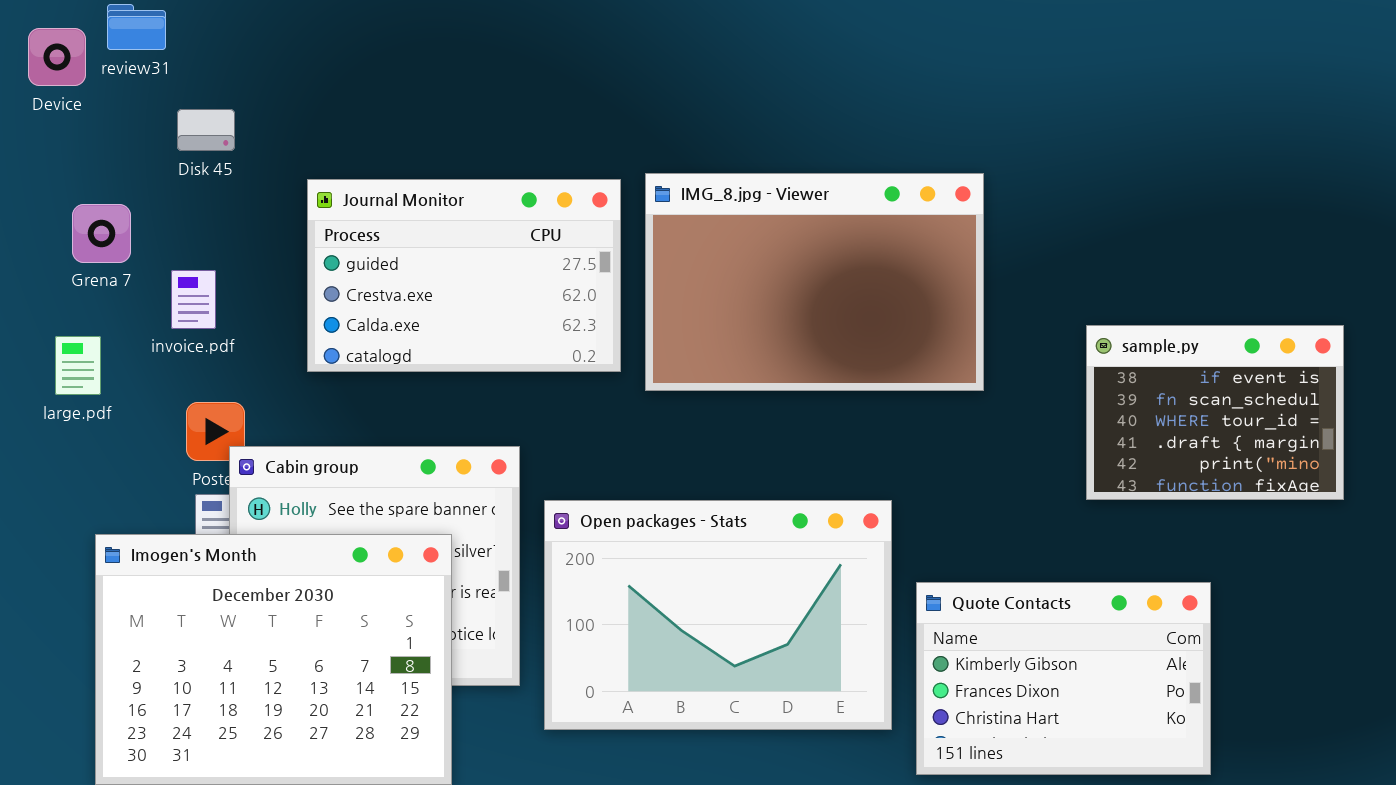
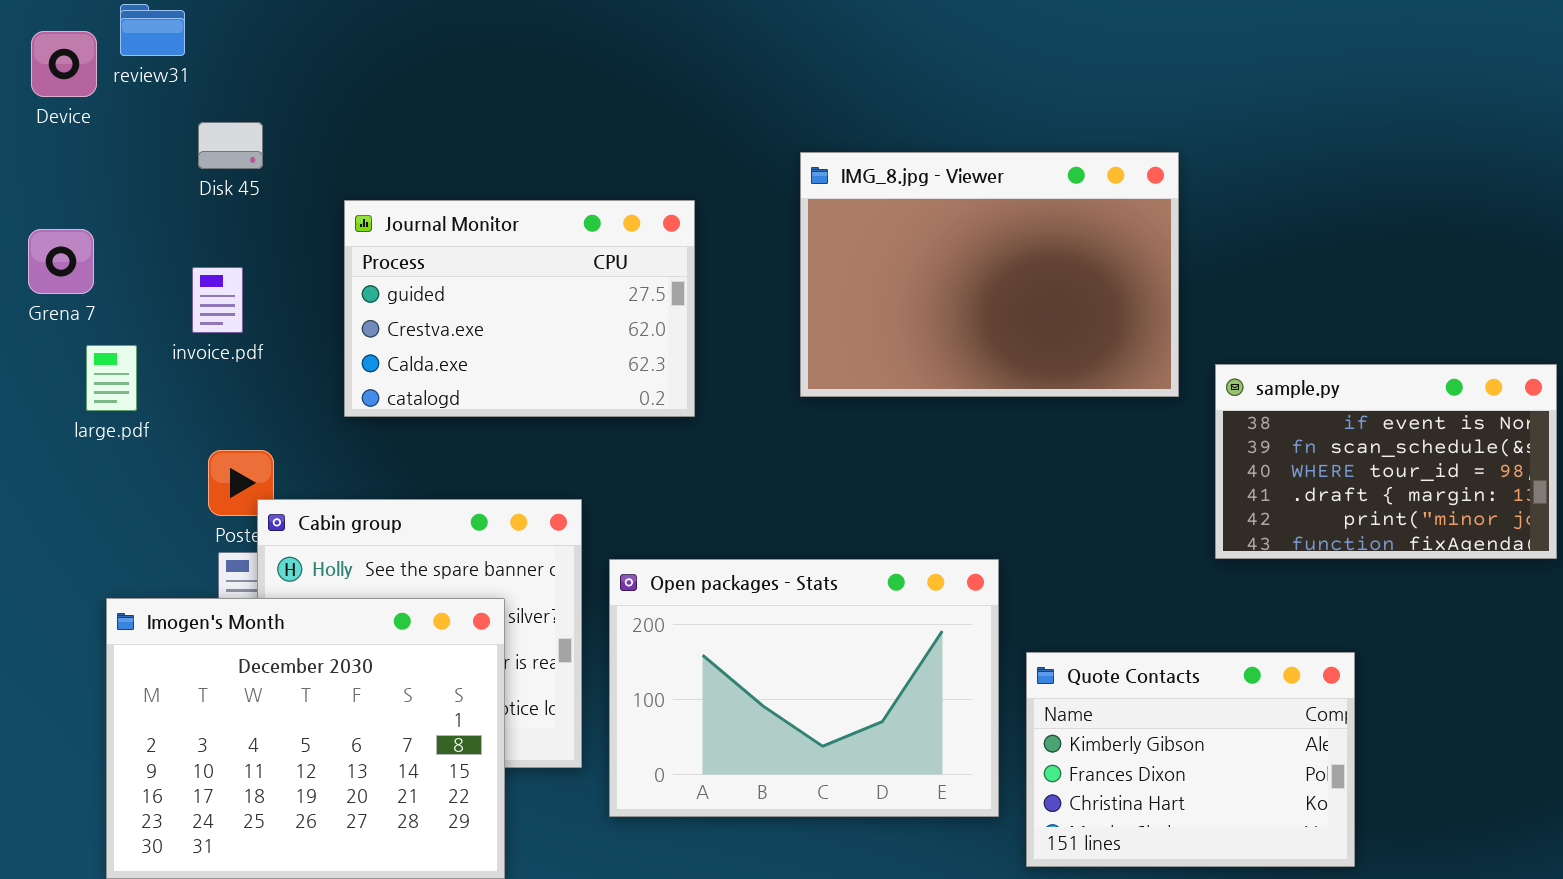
IMG_8.jpg - Viewer: [645,173,984,391] -> [800,152,1179,397], moved
Grena 7: [72,204,131,263] -> [28,229,94,294], moved
invoice.pdf: [171,270,216,329] -> [192,267,243,333], moved
sample.py: [1086,325,1344,500] -> [1215,364,1557,559], resized
large.pdf: [55,336,101,395] -> [86,345,137,411], moved

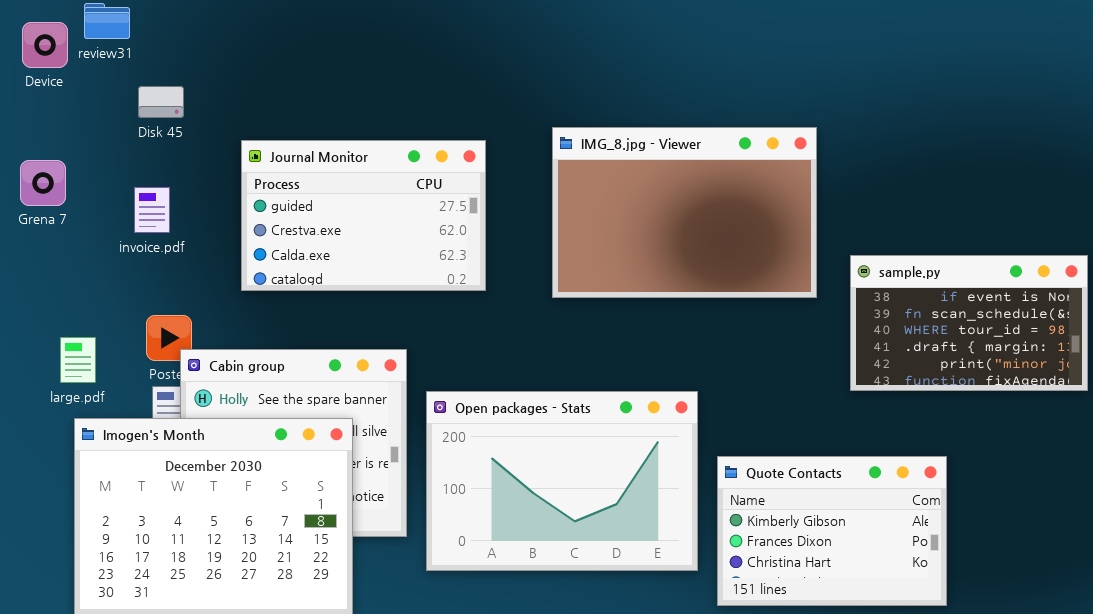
IMG_8.jpg - Viewer: [800,152,1179,397] -> [552,127,817,298], moved
large.pdf: [86,345,137,411] -> [60,337,96,383], moved

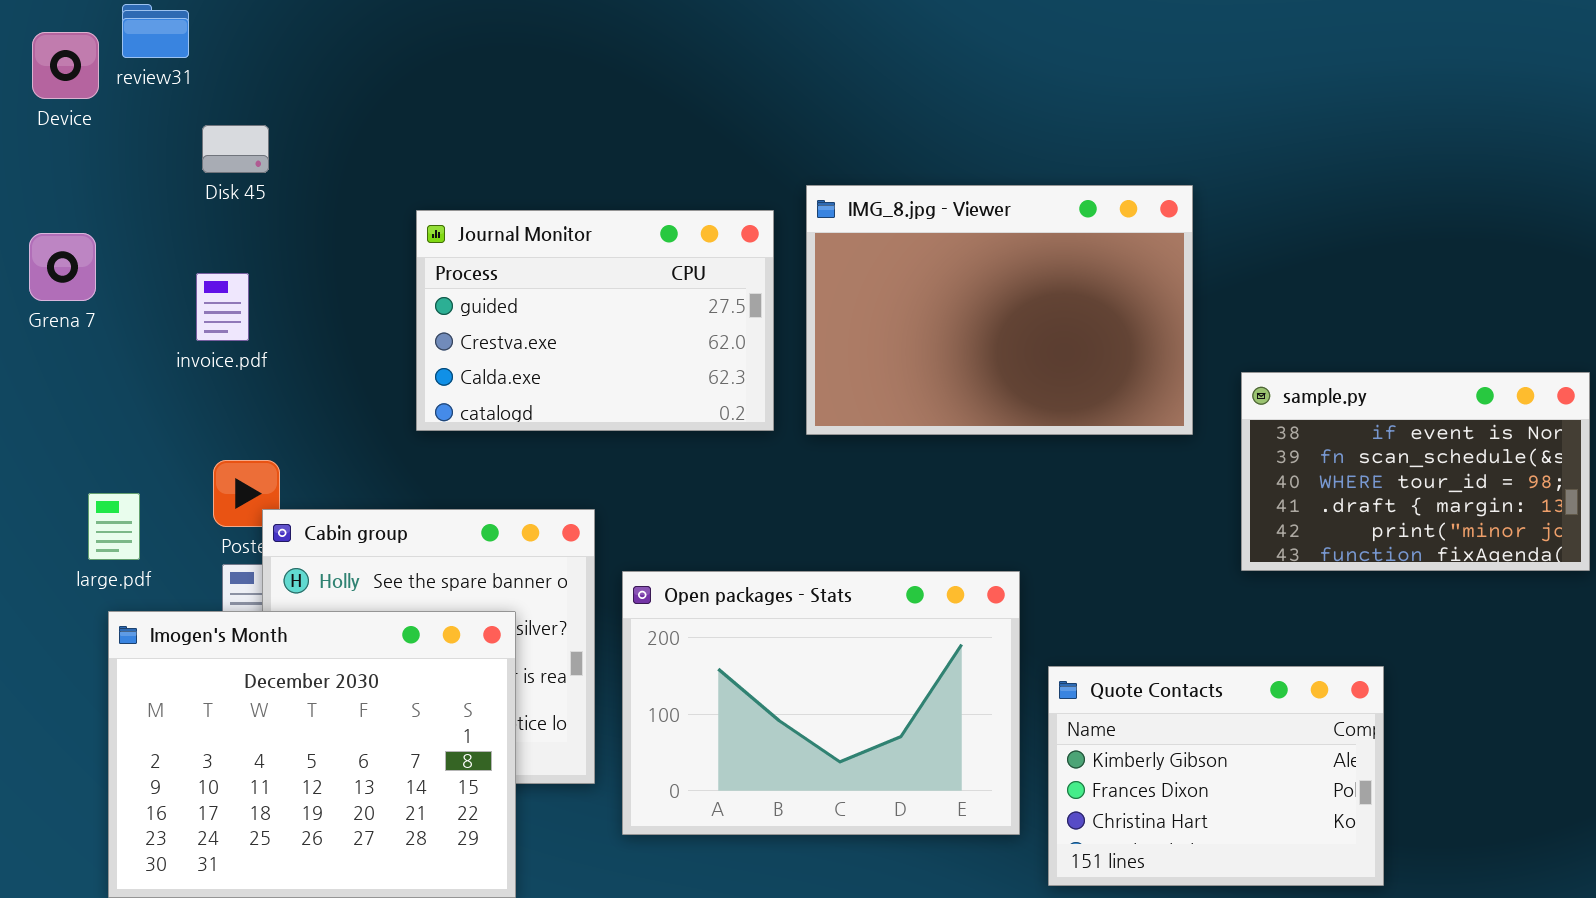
Journal Monitor: [241,140,486,291] -> [416,210,774,431], moved

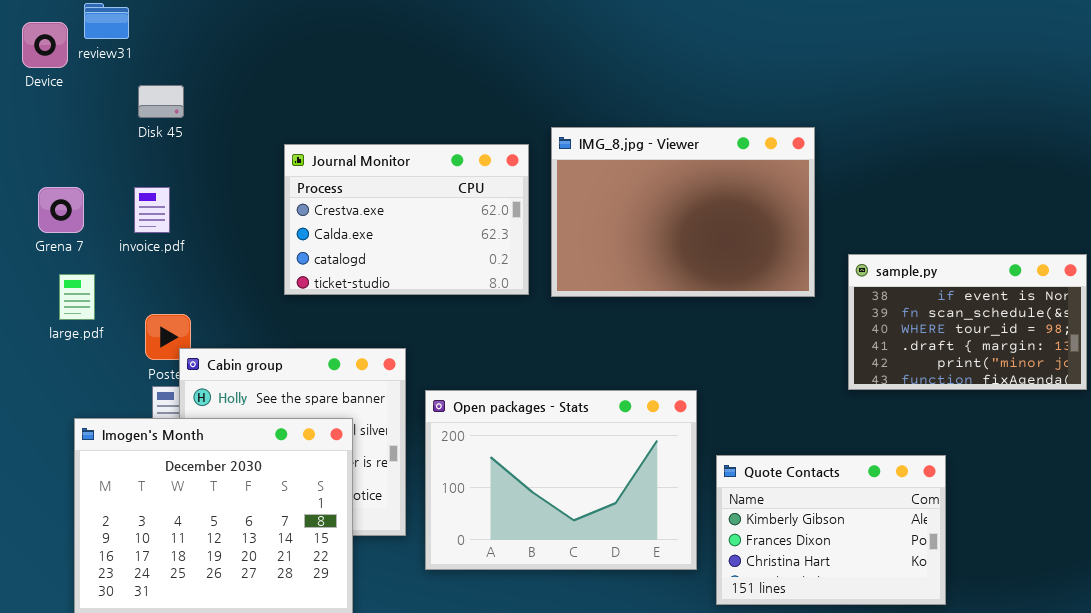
Journal Monitor: [416,210,774,431] -> [284,144,529,295], scrolled down 1 row
Grena 7: [29,233,96,301] -> [38,187,84,233], moved
large.pdf: [88,493,140,560] -> [59,274,95,320], moved

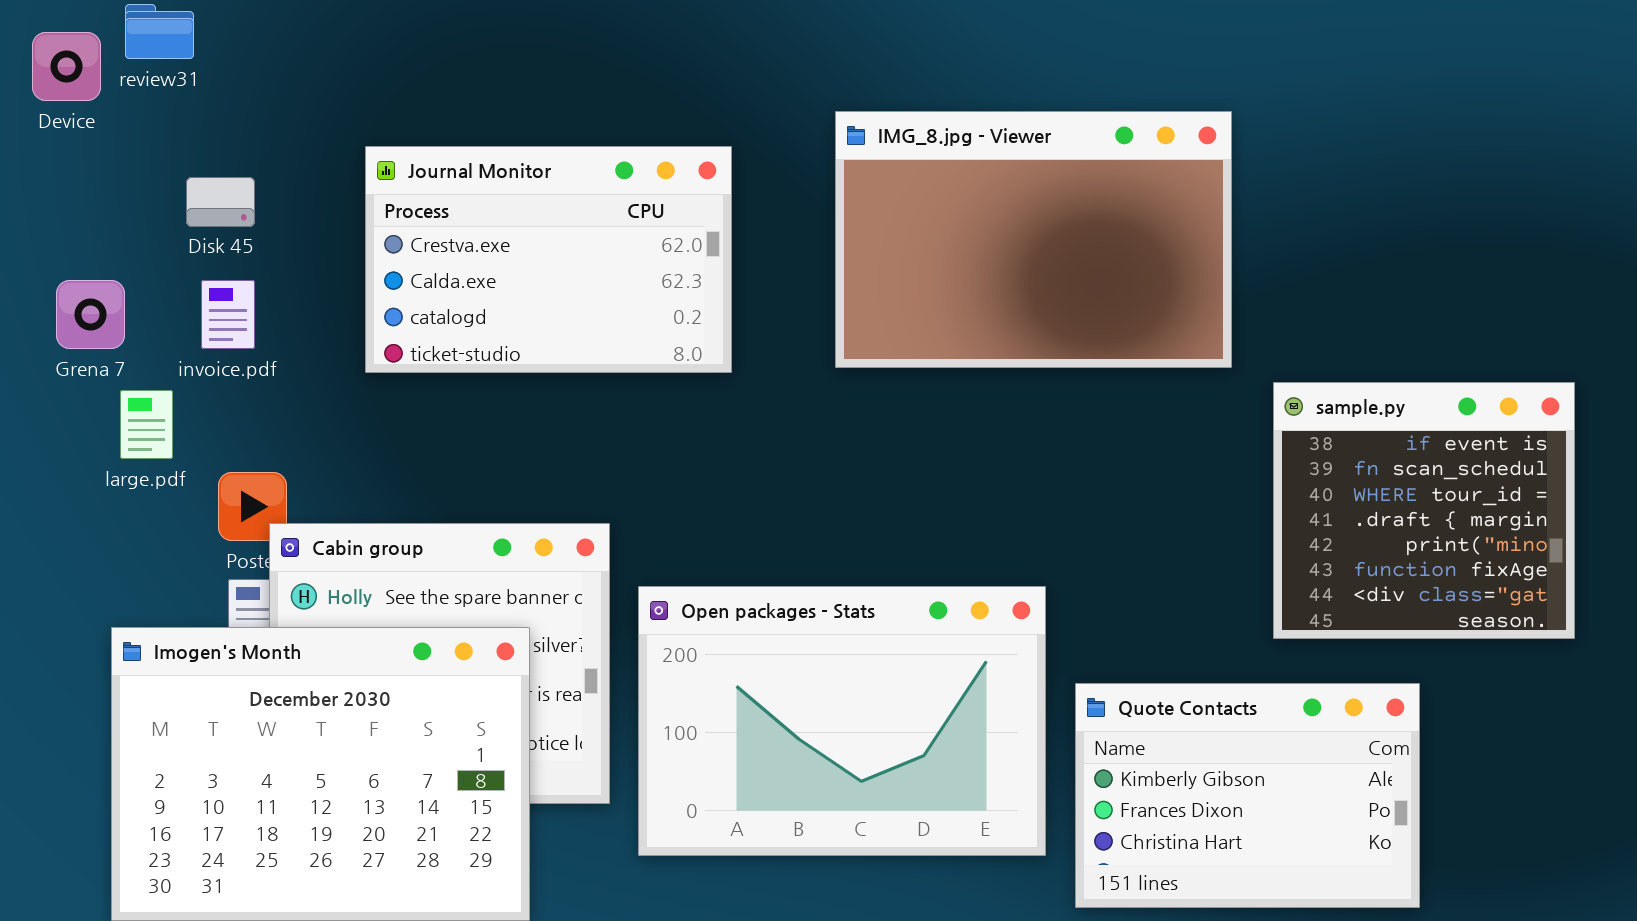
Disk 45: [138,85,184,118] -> [186,177,255,227], moved
IMG_8.jpg - Viewer: [551,127,815,297] -> [835,111,1232,368], moved
Journal Monitor: [284,144,529,295] -> [365,146,732,373], moved
sample.py: [848,254,1087,390] -> [1273,382,1575,639], resized
large.pdf: [59,274,95,320] -> [120,390,173,459], moved

